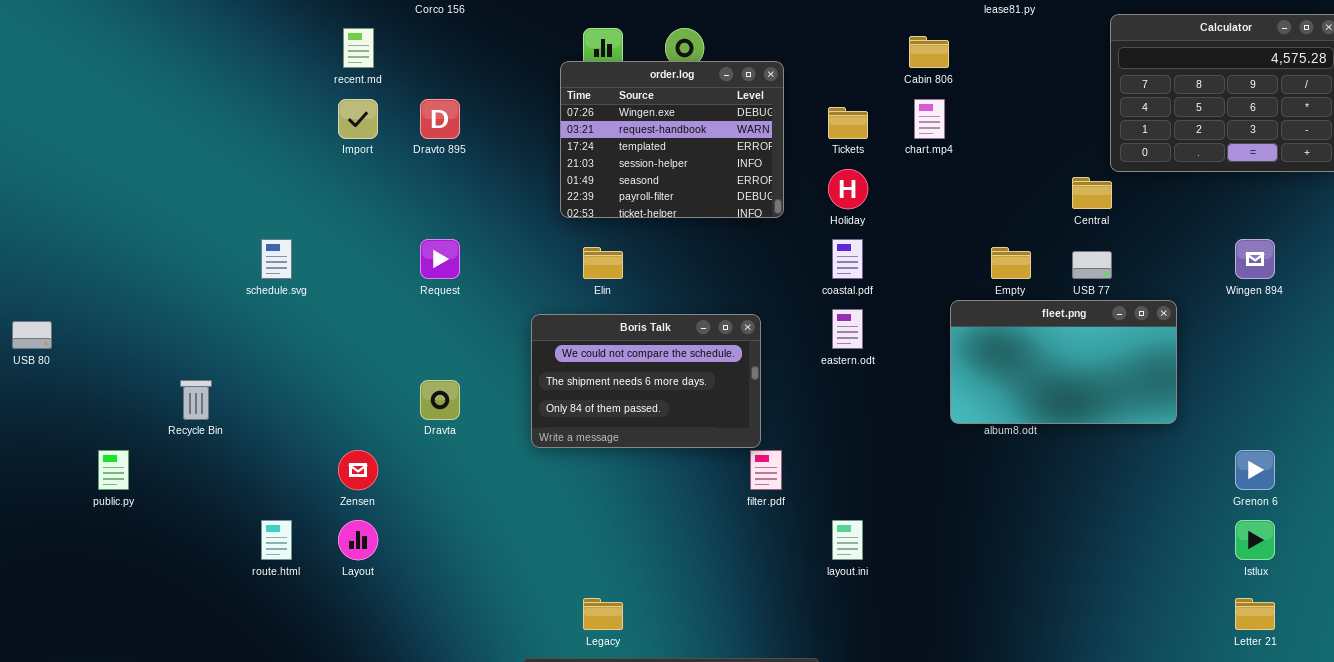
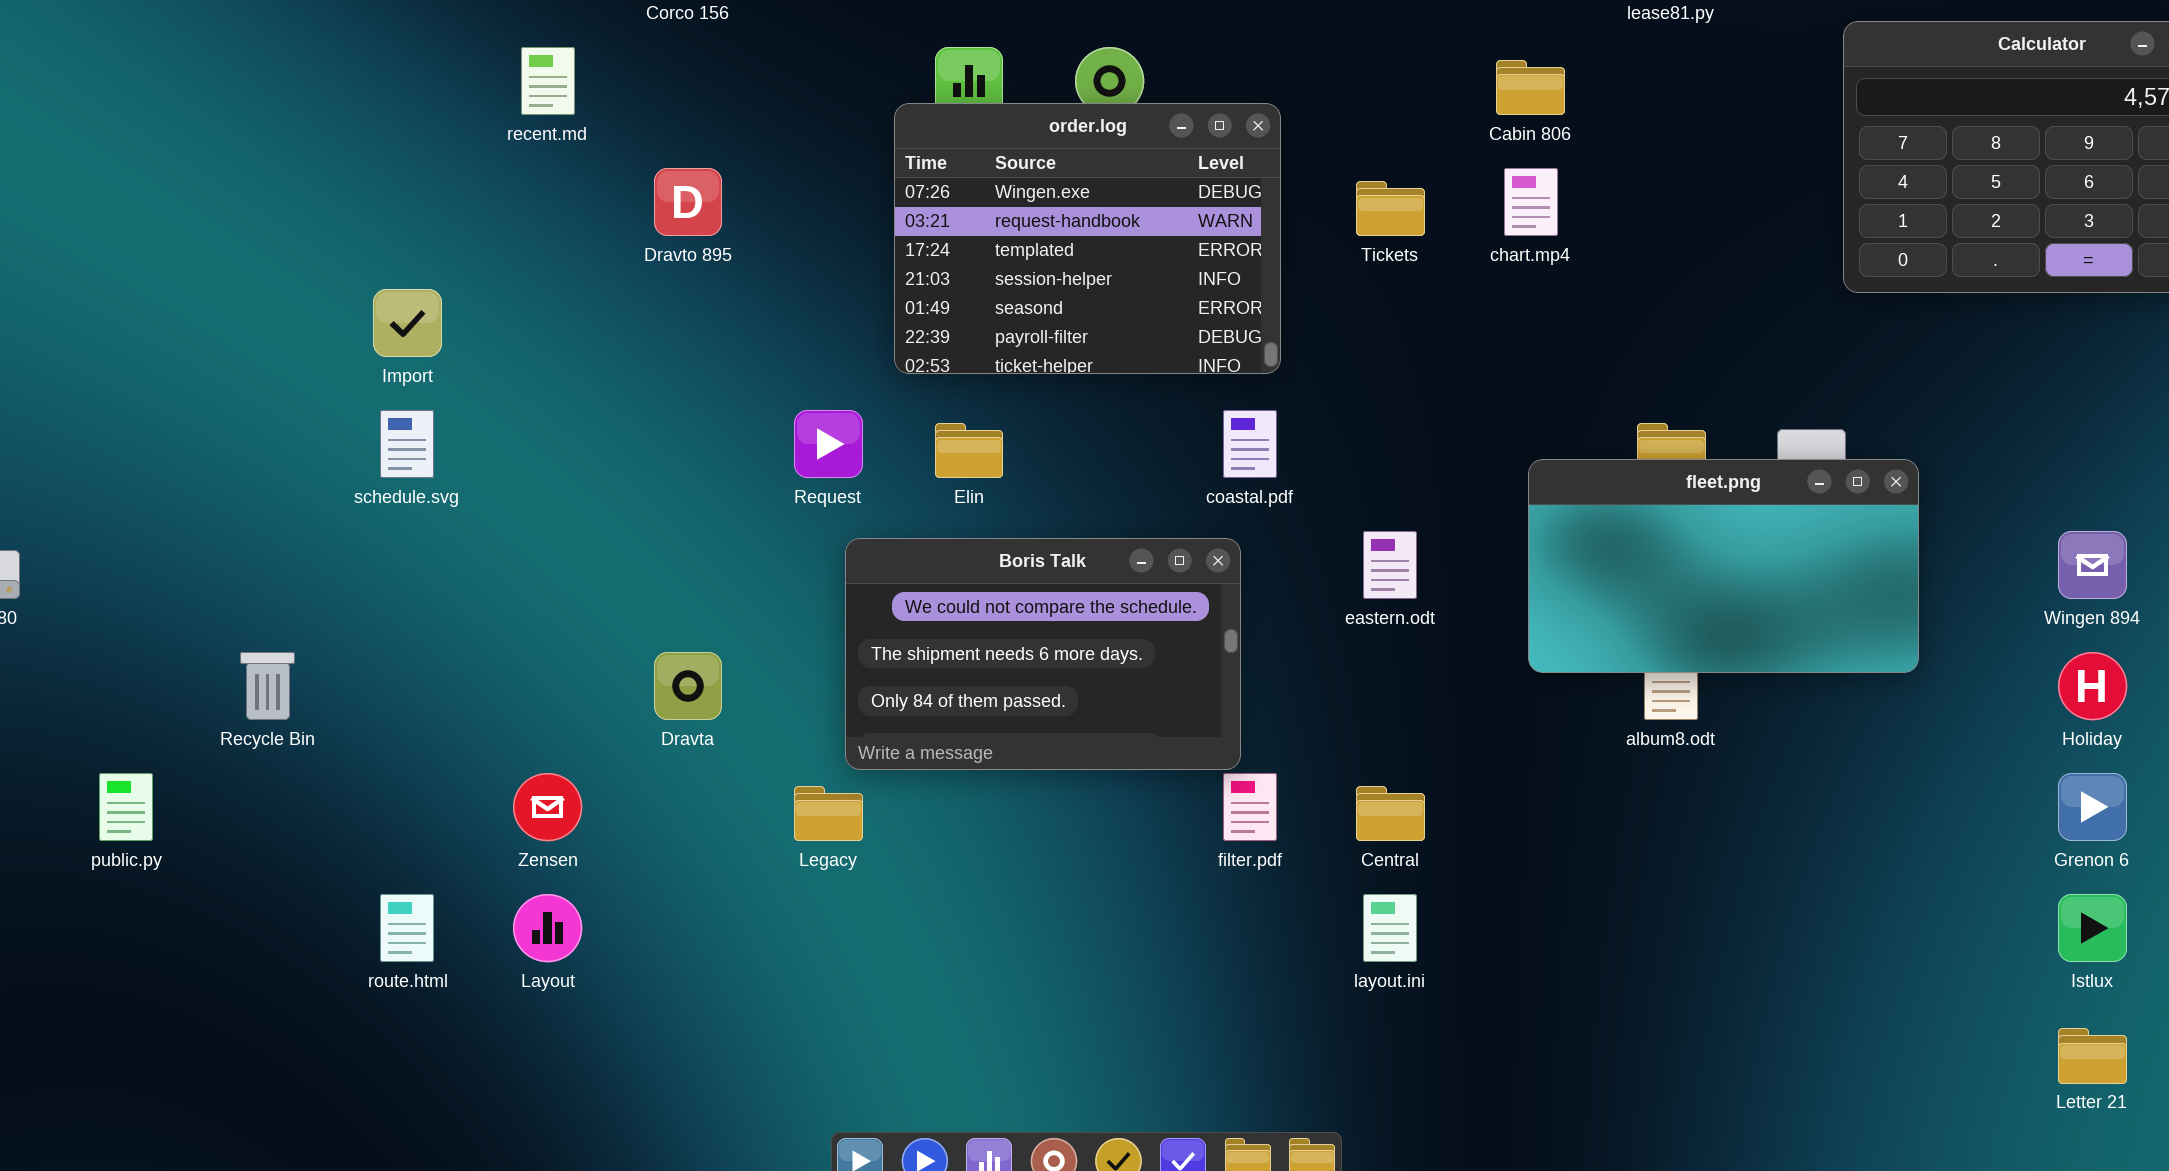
Import: [338,99,378,139] -> [373,289,442,357], moved
Holiday: [828,169,868,209] -> [2058,652,2127,720], moved
Central: [1072,177,1112,209] -> [1356,786,1425,841], moved
Request: [420,239,460,279] -> [794,410,863,478], moved
coastal.pdf: [832,239,863,279] -> [1223,410,1277,478], moved
Wingen 894: [1235,239,1275,279] -> [2058,531,2127,599], moved
fleet.png: [950,300,1177,424] -> [1528,459,1919,673], moved
Legacy: [583,598,623,630] -> [794,786,863,841], moved

